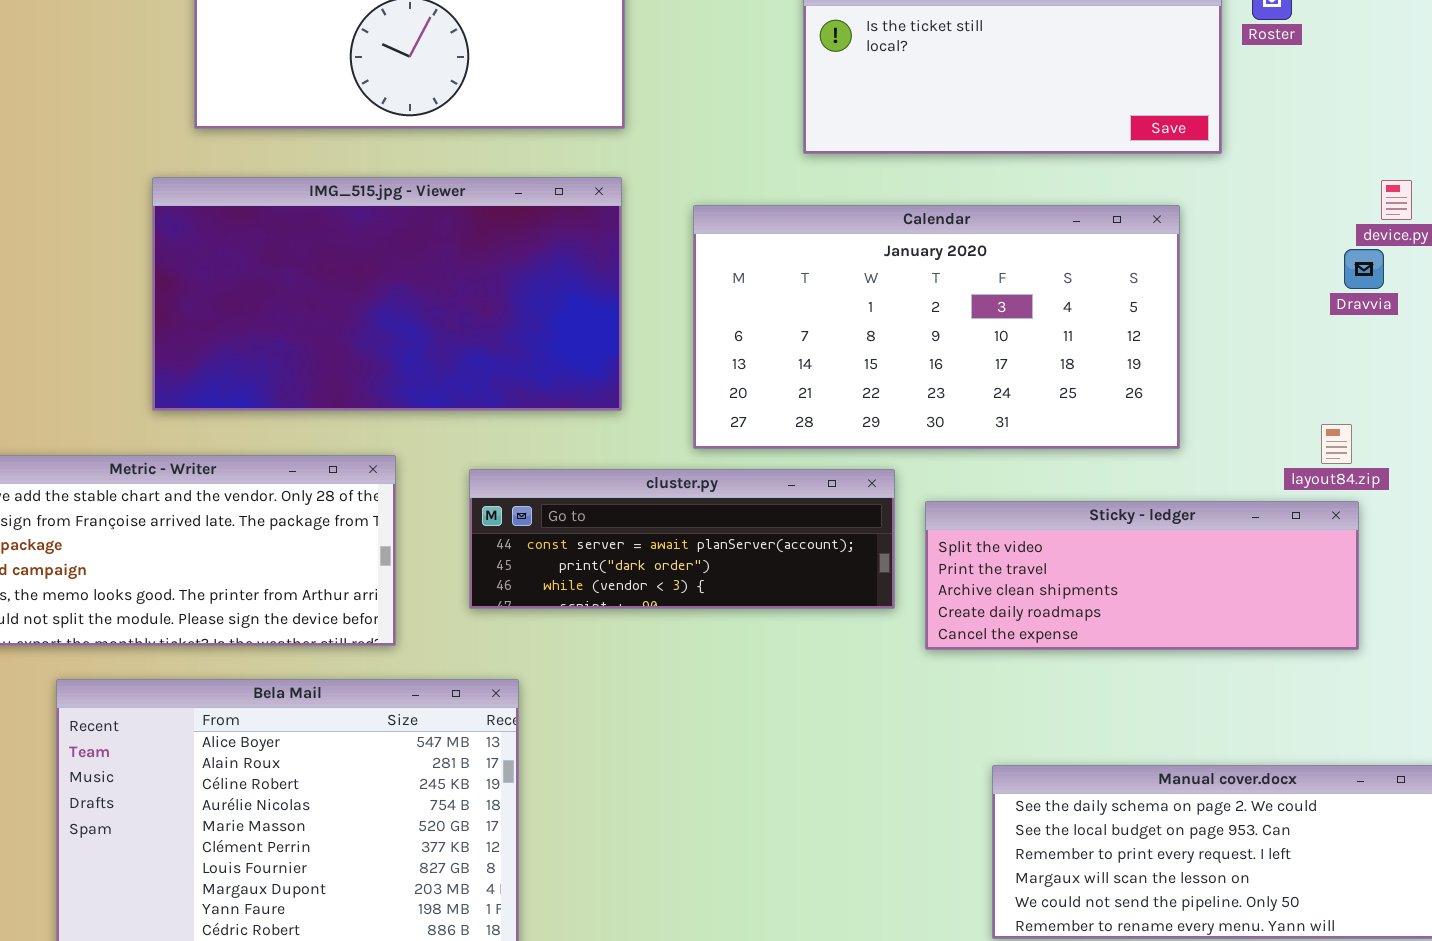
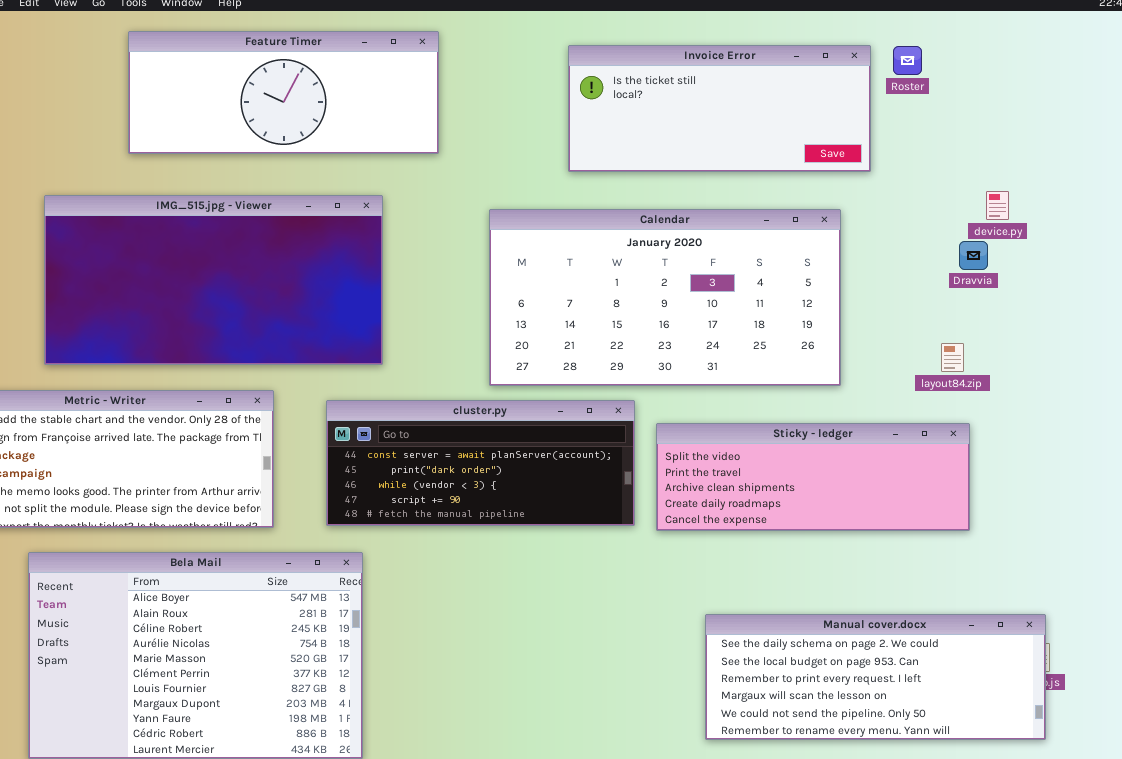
IMG_515.jpg - Viewer: [152,177,622,411] -> [44,195,383,365], moved
layout84.zip: [1321,424,1352,464] -> [941,343,964,372], moved
cluster.py: [469,469,895,609] -> [326,400,635,526], resized

